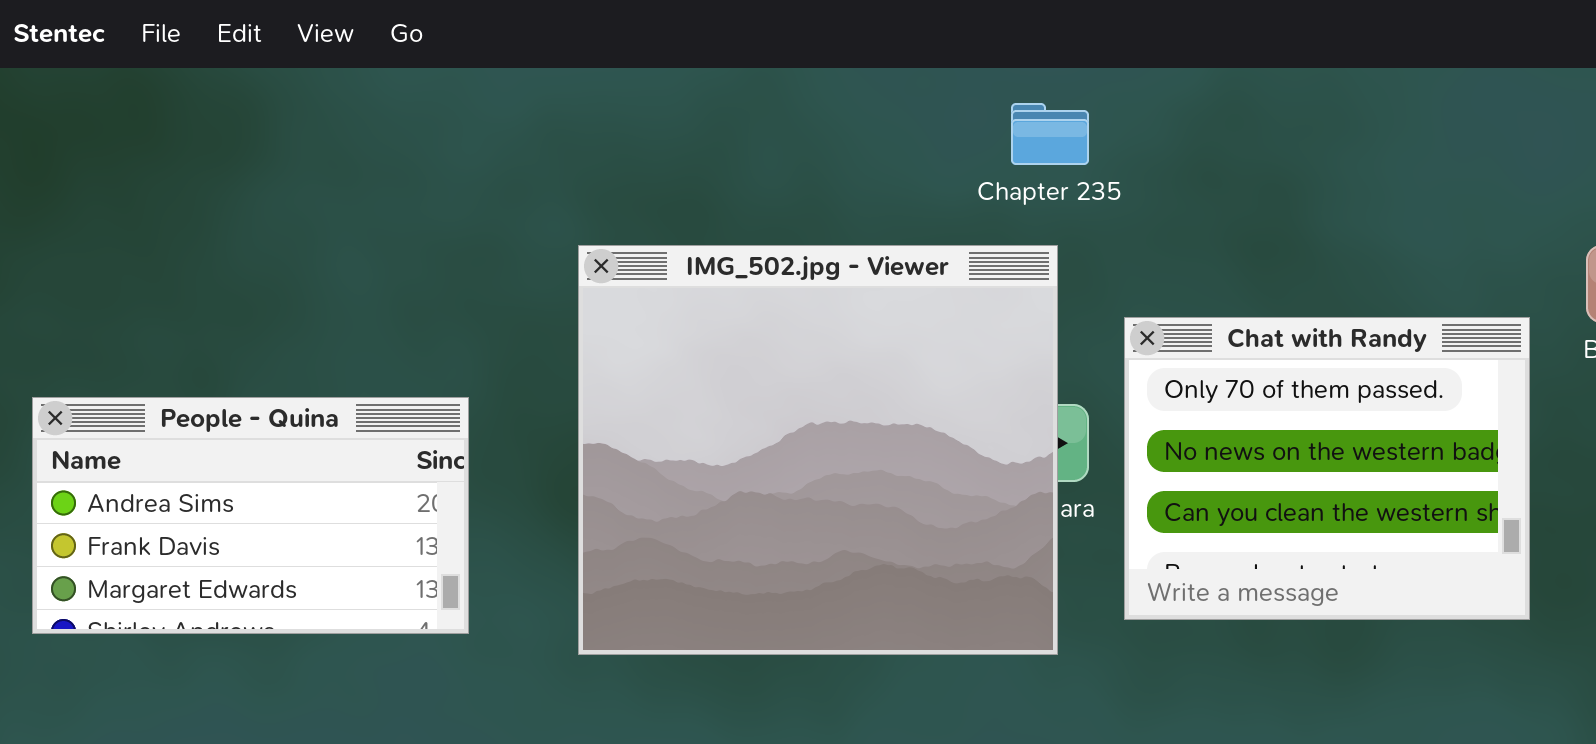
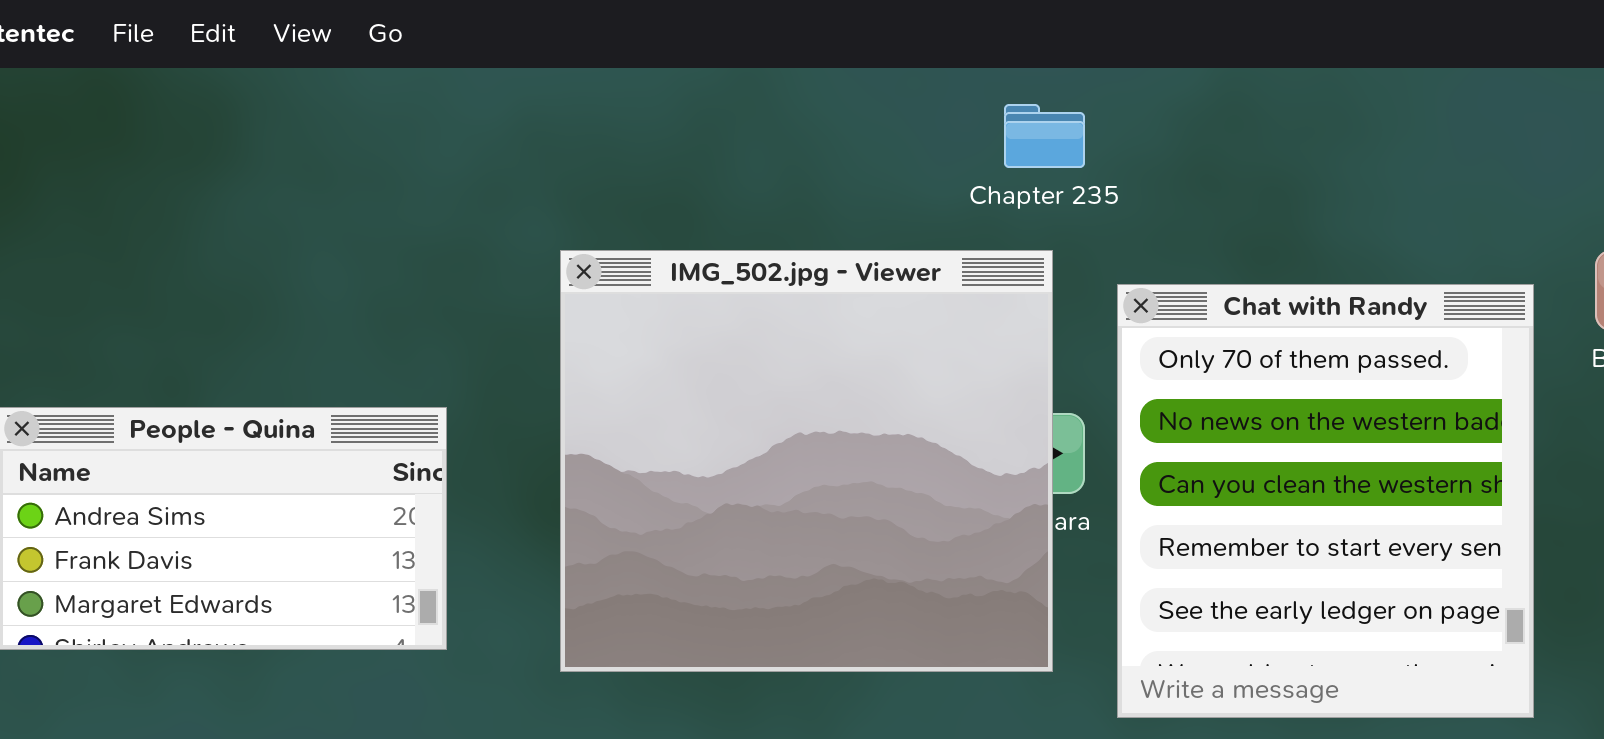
Chat with Randy: [1124,317,1530,620] -> [1117,284,1534,718], moved, resized

